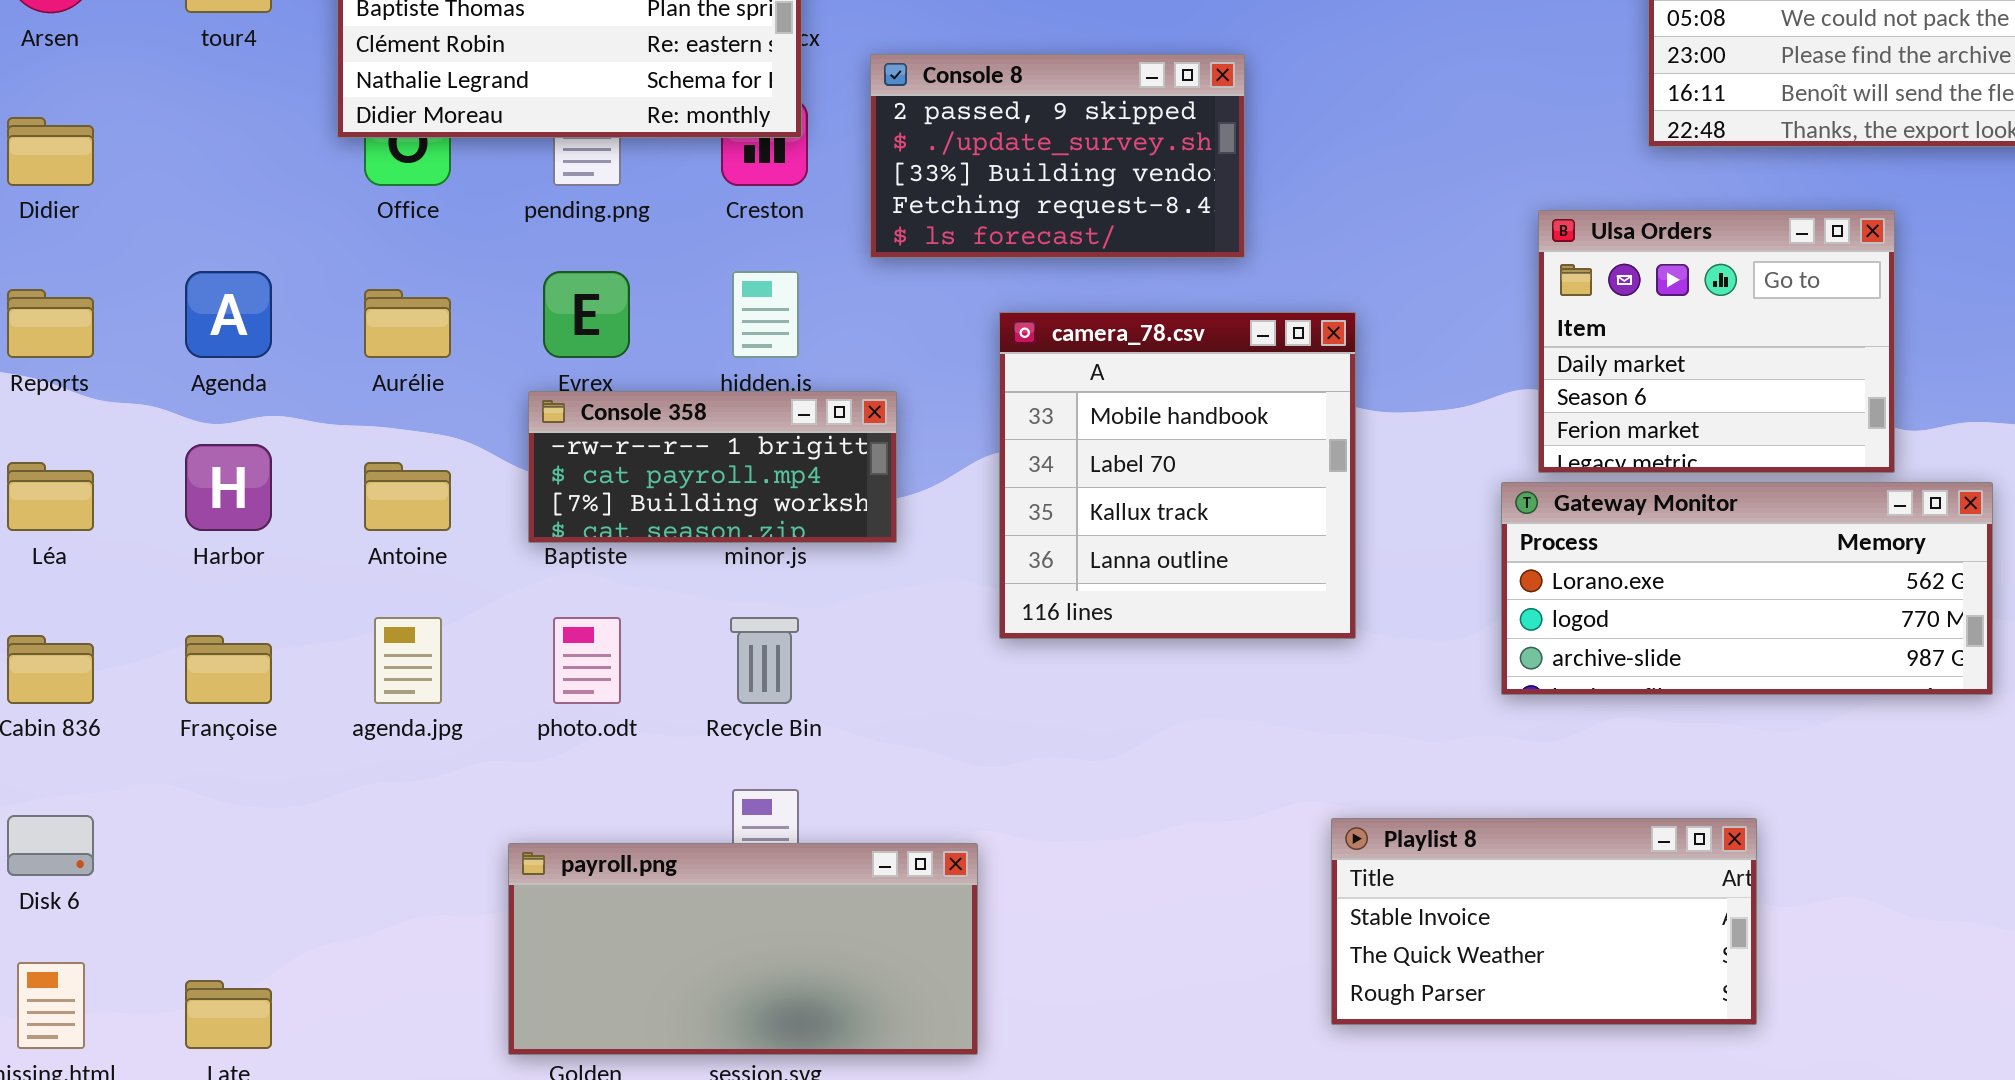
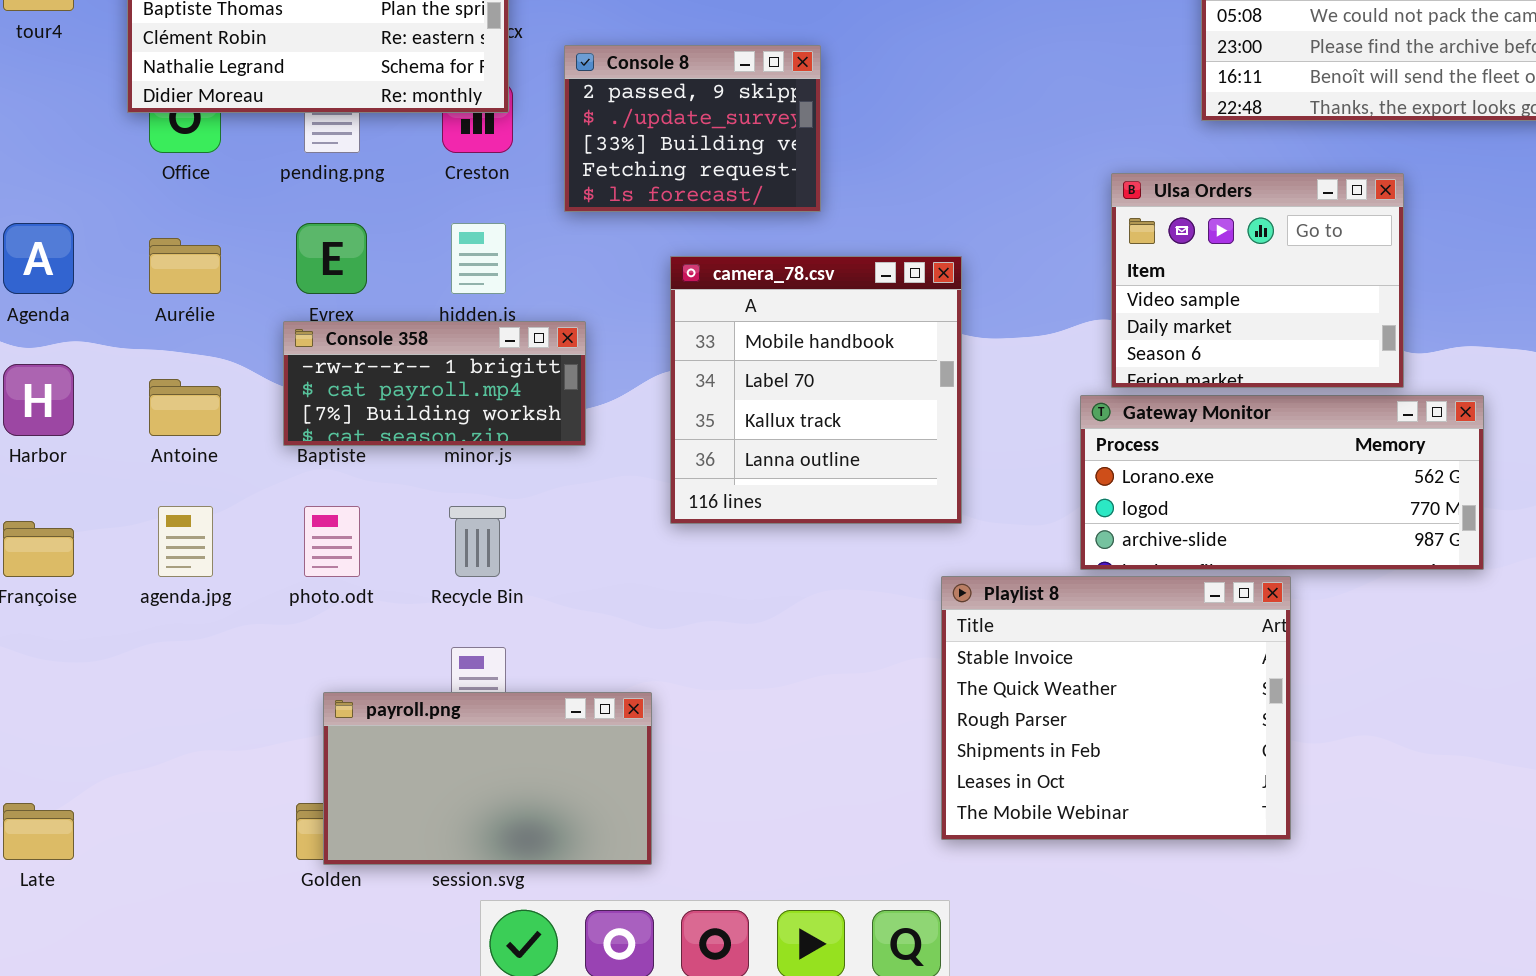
Console 8: [870,54,1245,258] -> [564,45,821,212], resized
Ulsa Orders: [1538,210,1895,473] -> [1111,173,1404,388], scrolled up 1 row
Playlist 8: [1331,818,1757,1025] -> [941,576,1291,840], resized
payroll.png: [508,843,978,1055] -> [323,692,652,865], resized

